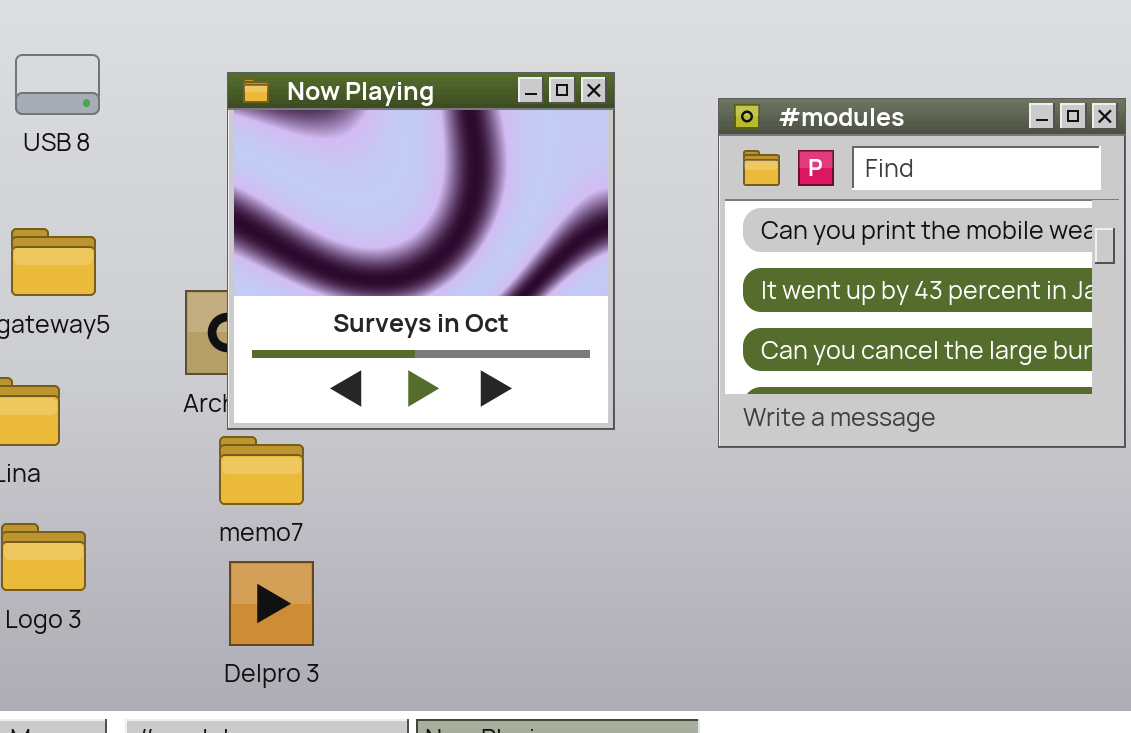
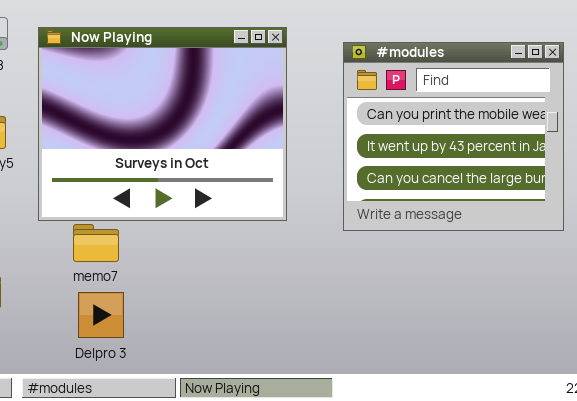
Now Playing: [227,72,615,430] -> [38,27,287,221], resized

